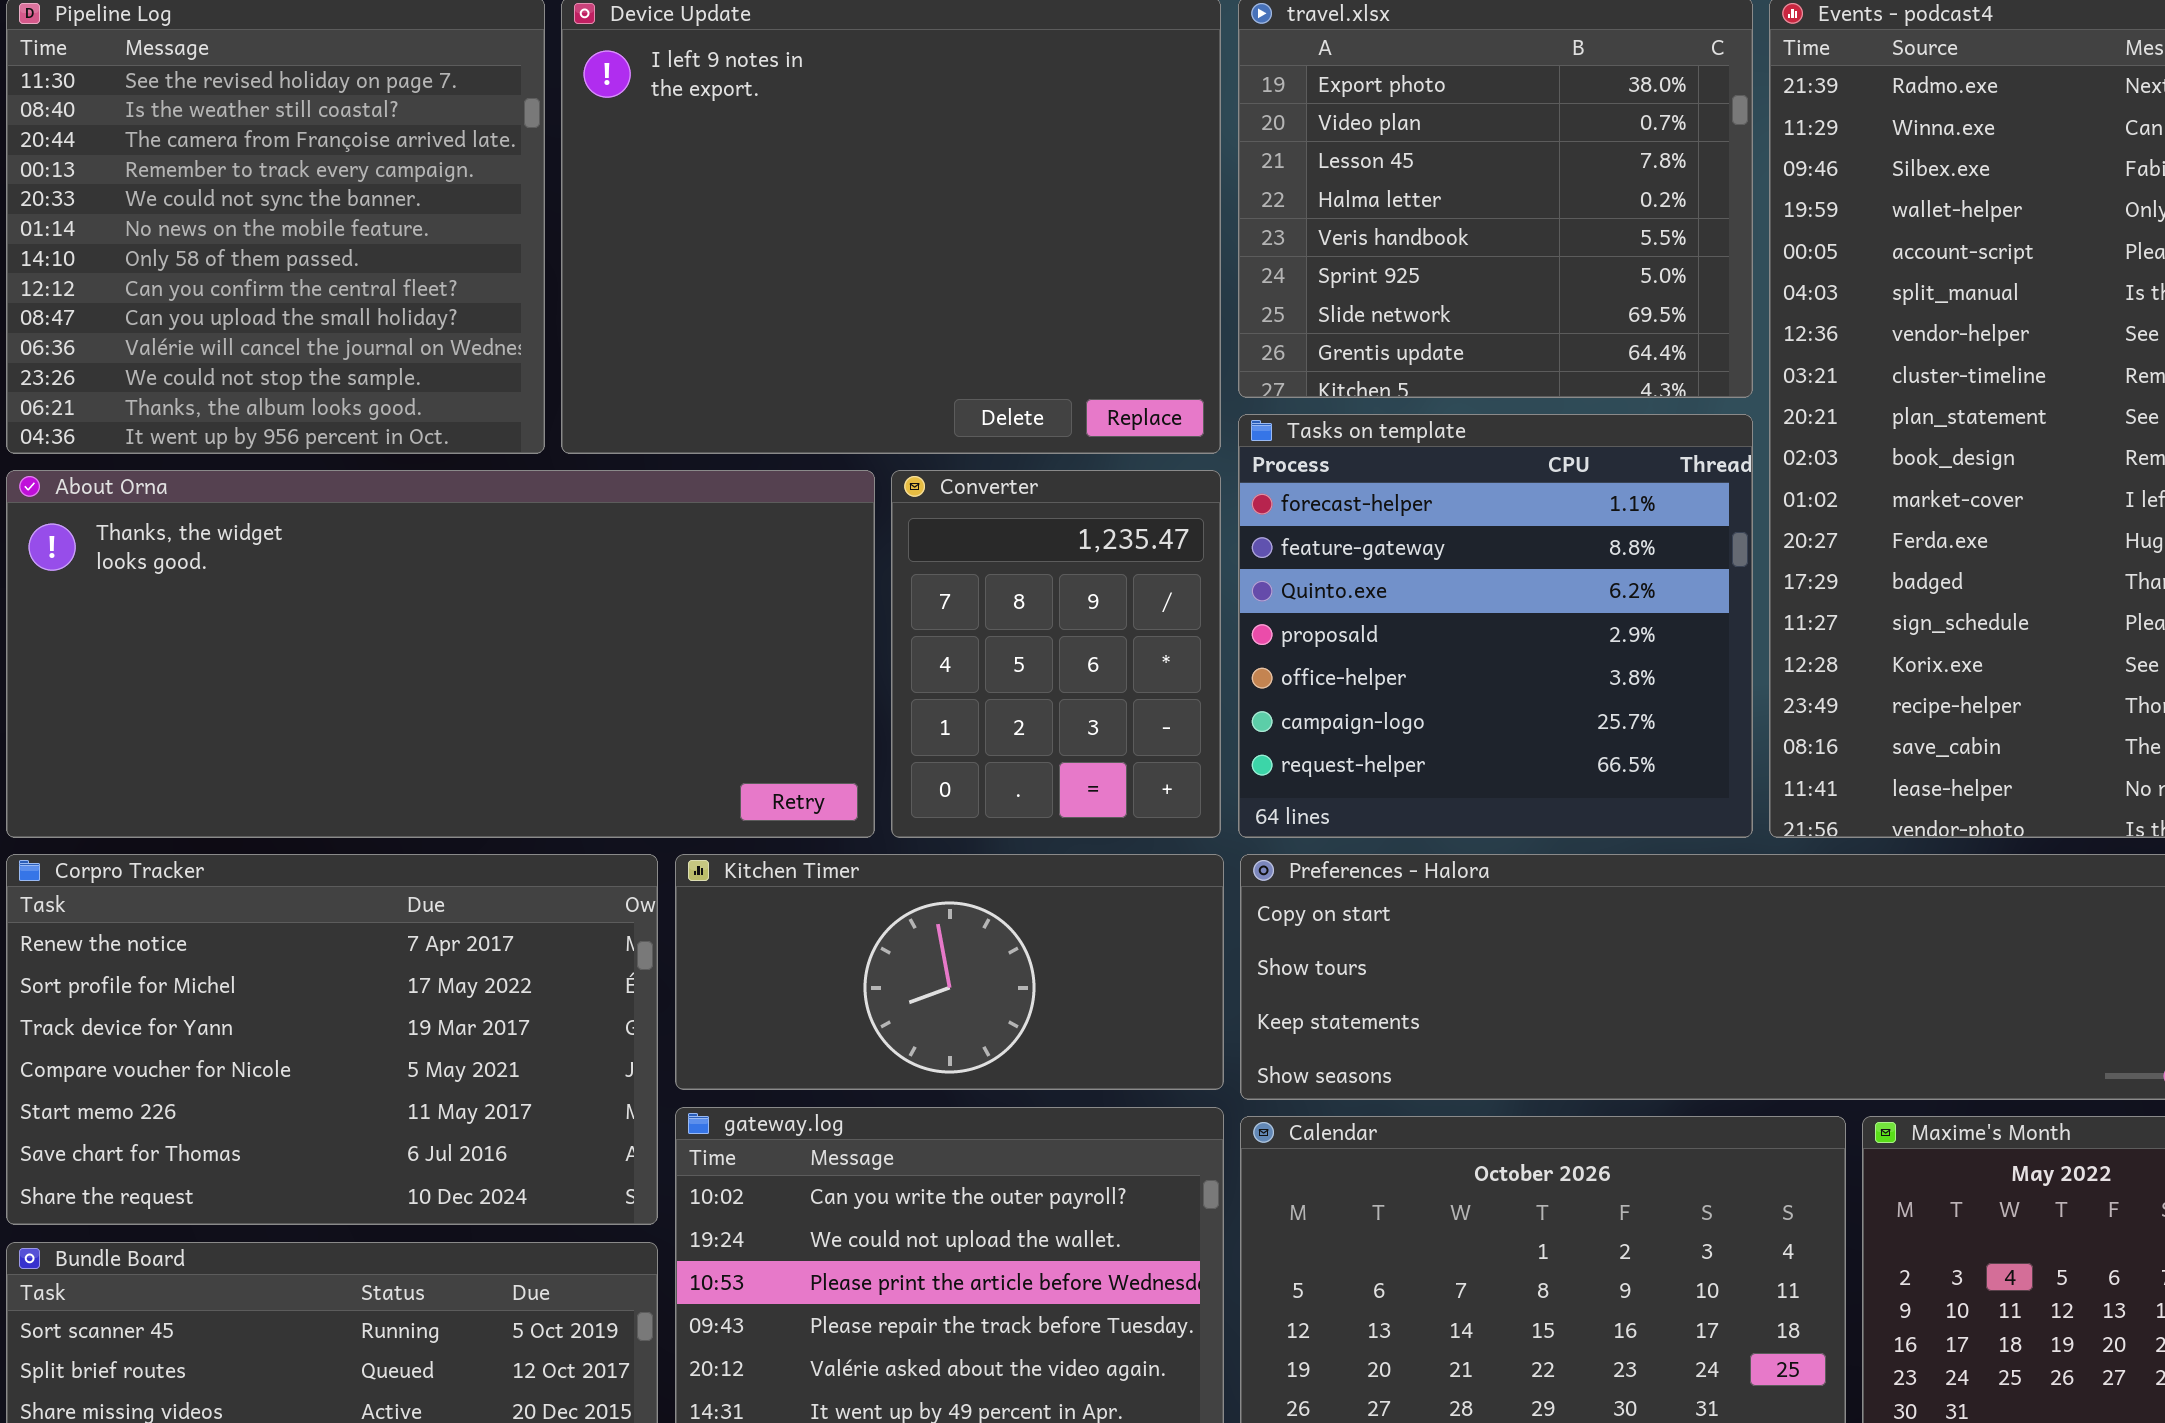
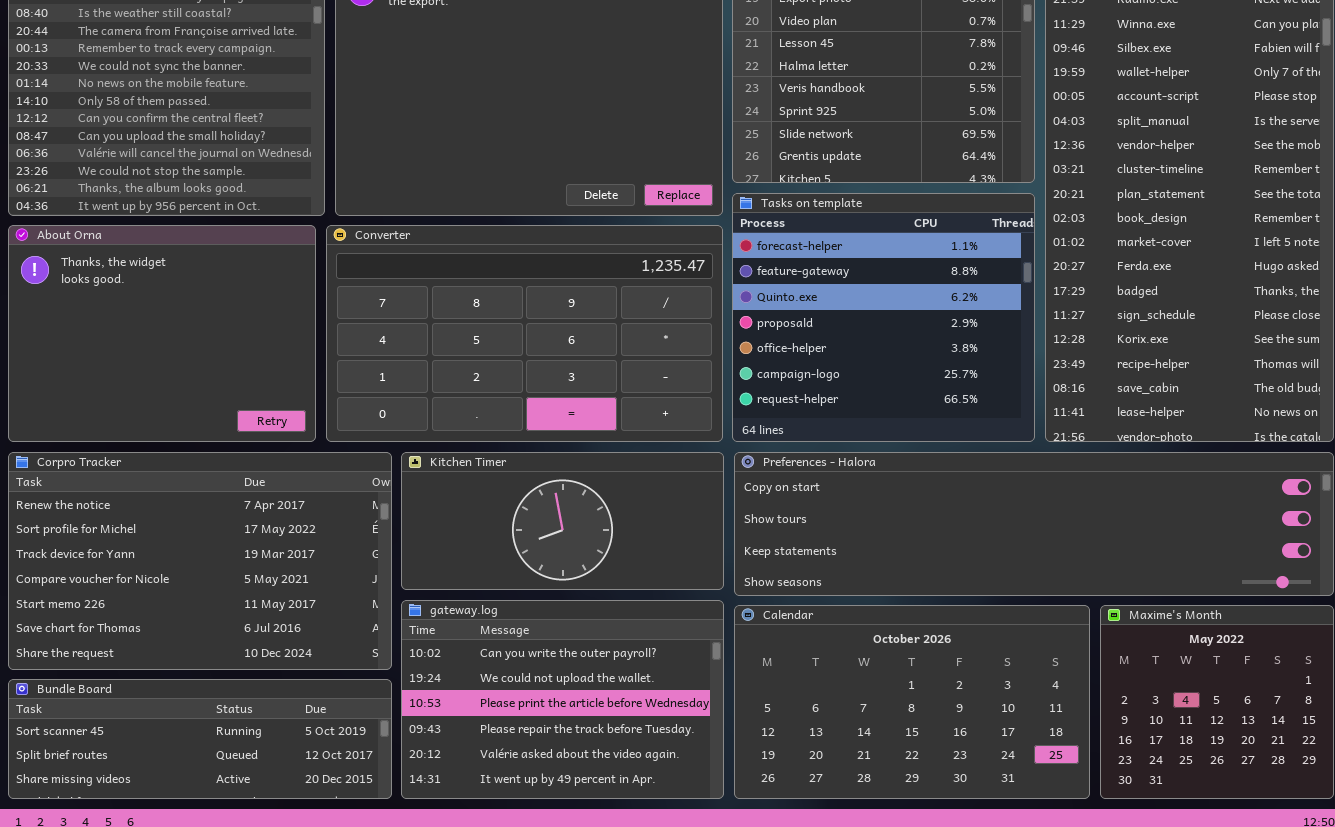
About Orna: [6,470,875,838] -> [8,225,316,442], resized
Converter: [891,470,1221,838] -> [326,225,723,442], resized

